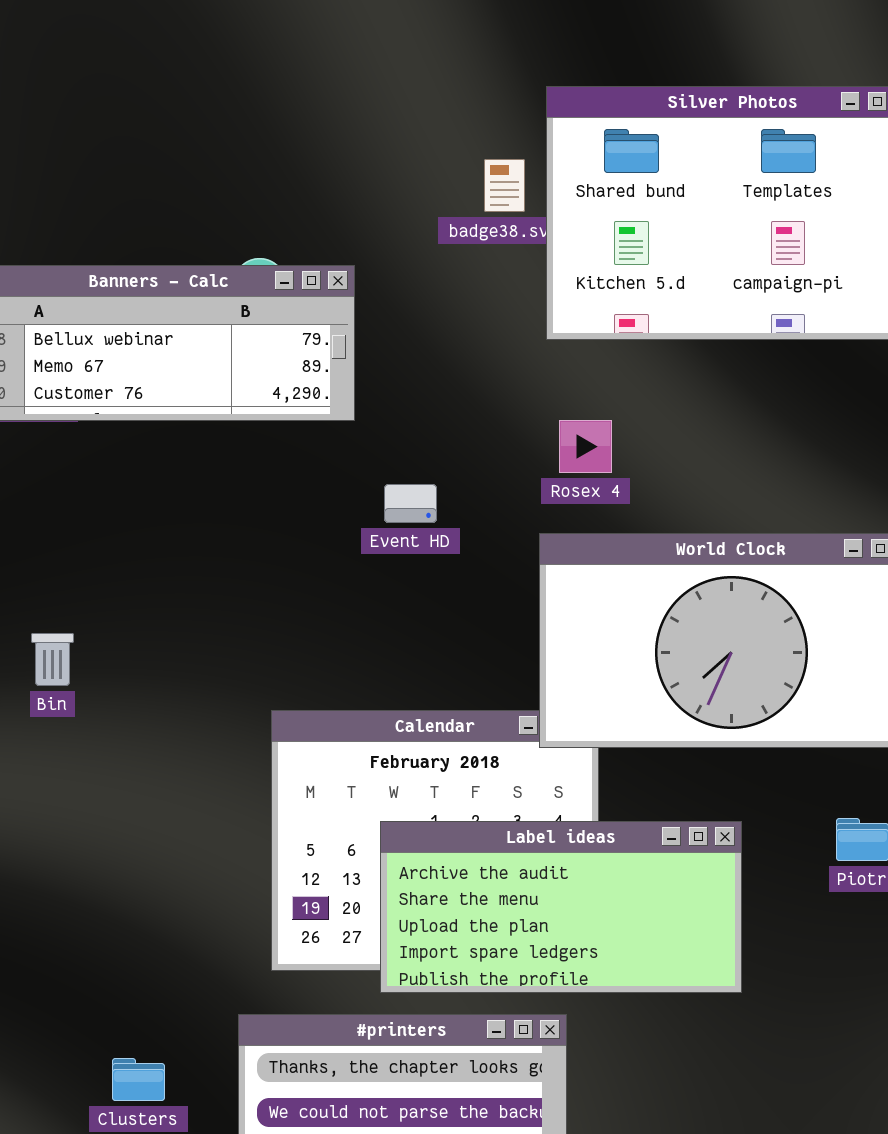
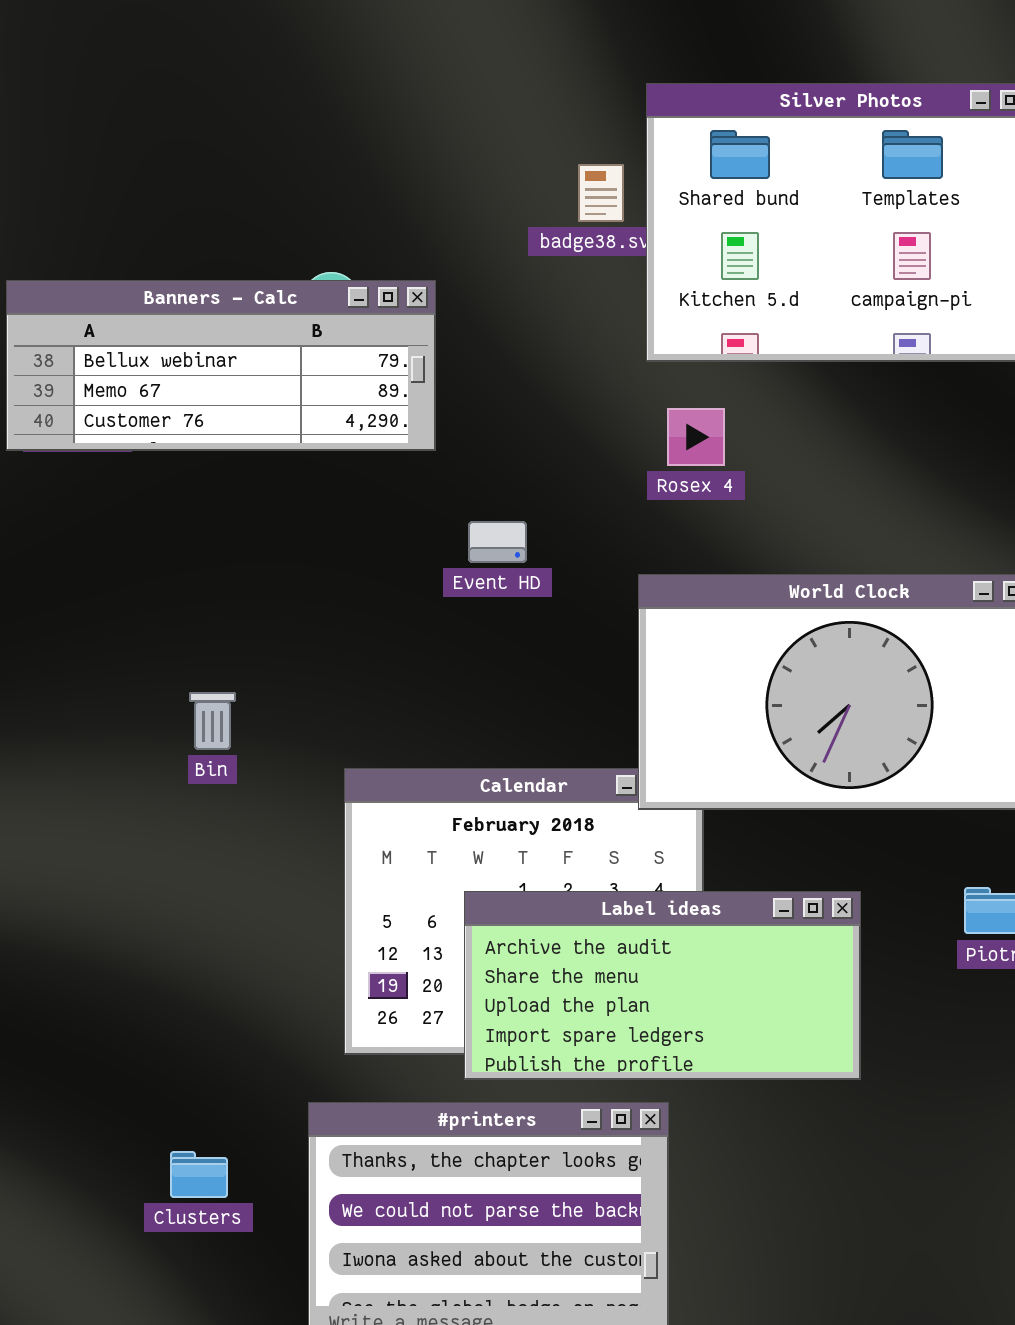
Rosex 4: [559,420,612,473] -> [667,408,725,466], moved
Bin: [31,633,74,686] -> [189,692,236,750], moved

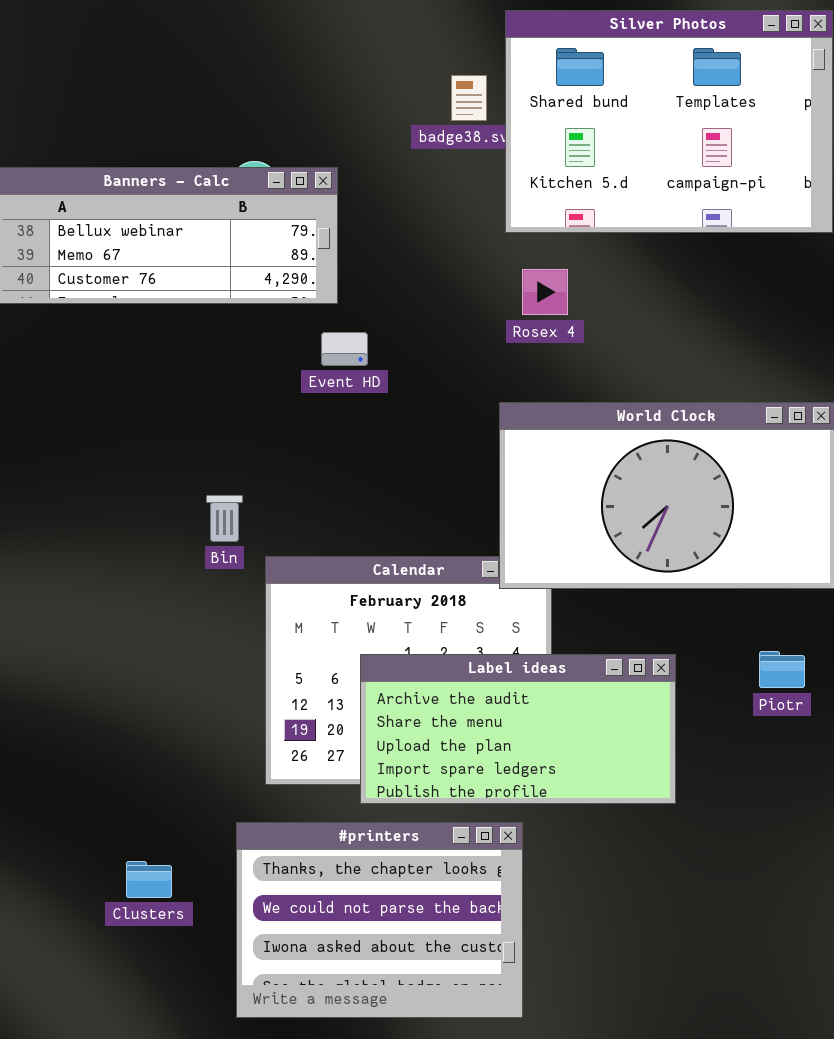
Event HD: [468,521,527,563] -> [321,332,368,366], moved
Bin: [189,692,236,750] -> [206,495,243,542], moved

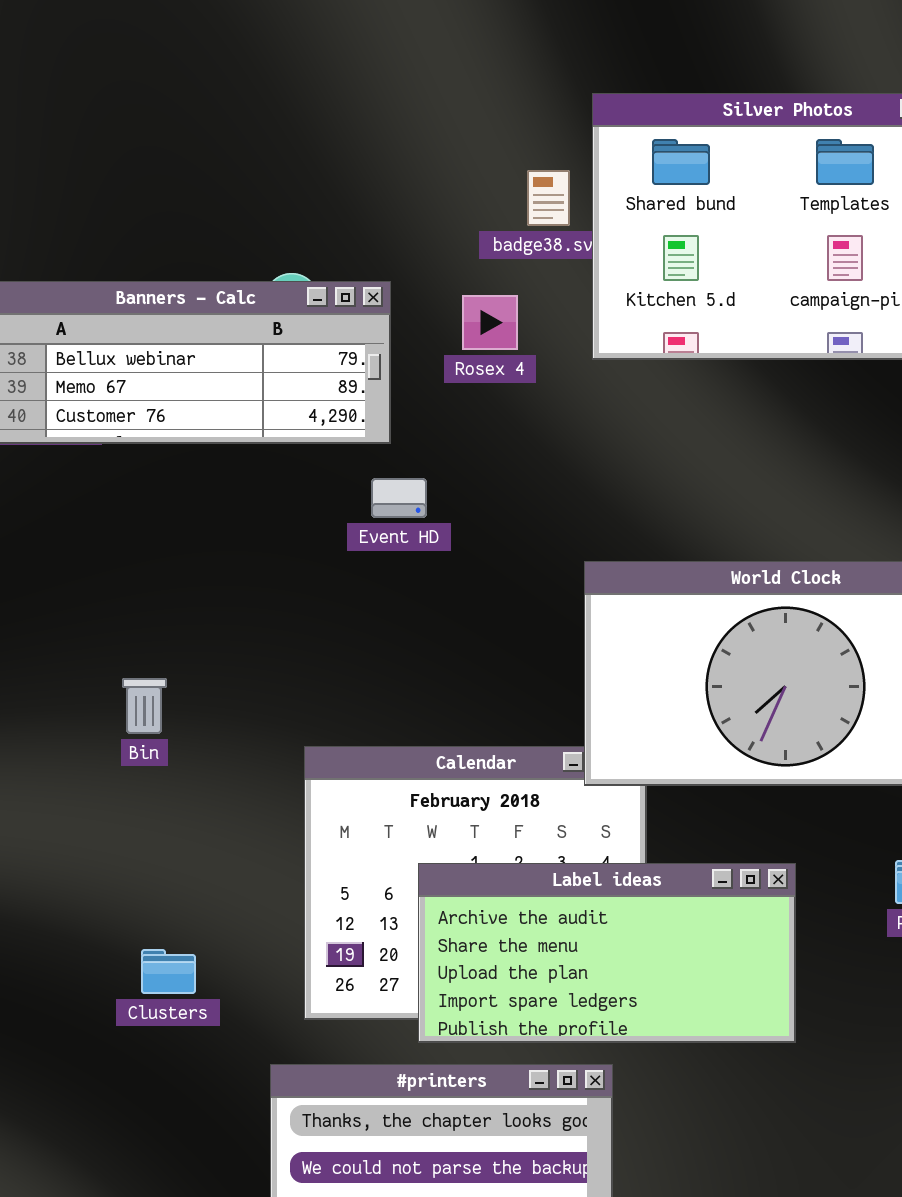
Rosex 4: [522,269,568,315] -> [462,295,518,350], moved
Bin: [206,495,243,542] -> [122,678,167,734], moved
Clusters: [126,861,172,898] -> [141,949,196,994], moved

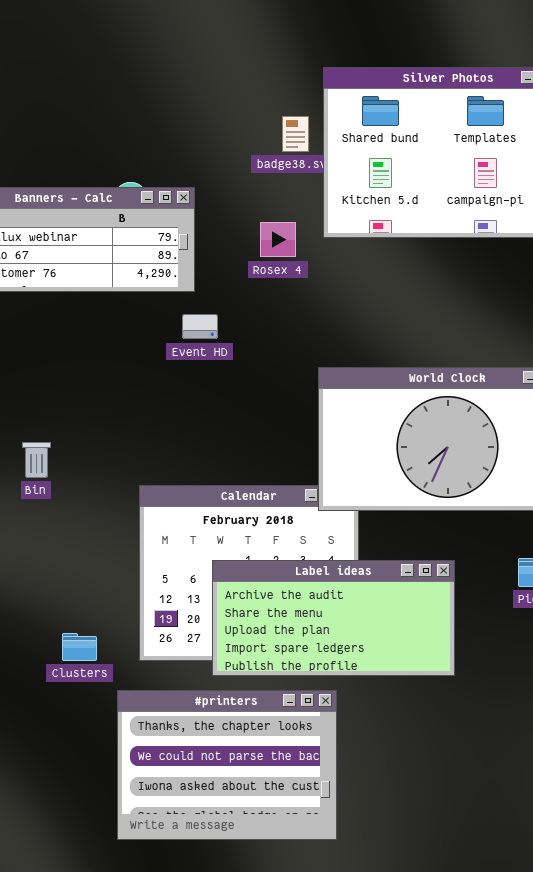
Rosex 4: [462,295,518,350] -> [260,222,296,257], moved
Clusters: [141,949,196,994] -> [62,633,97,661], moved

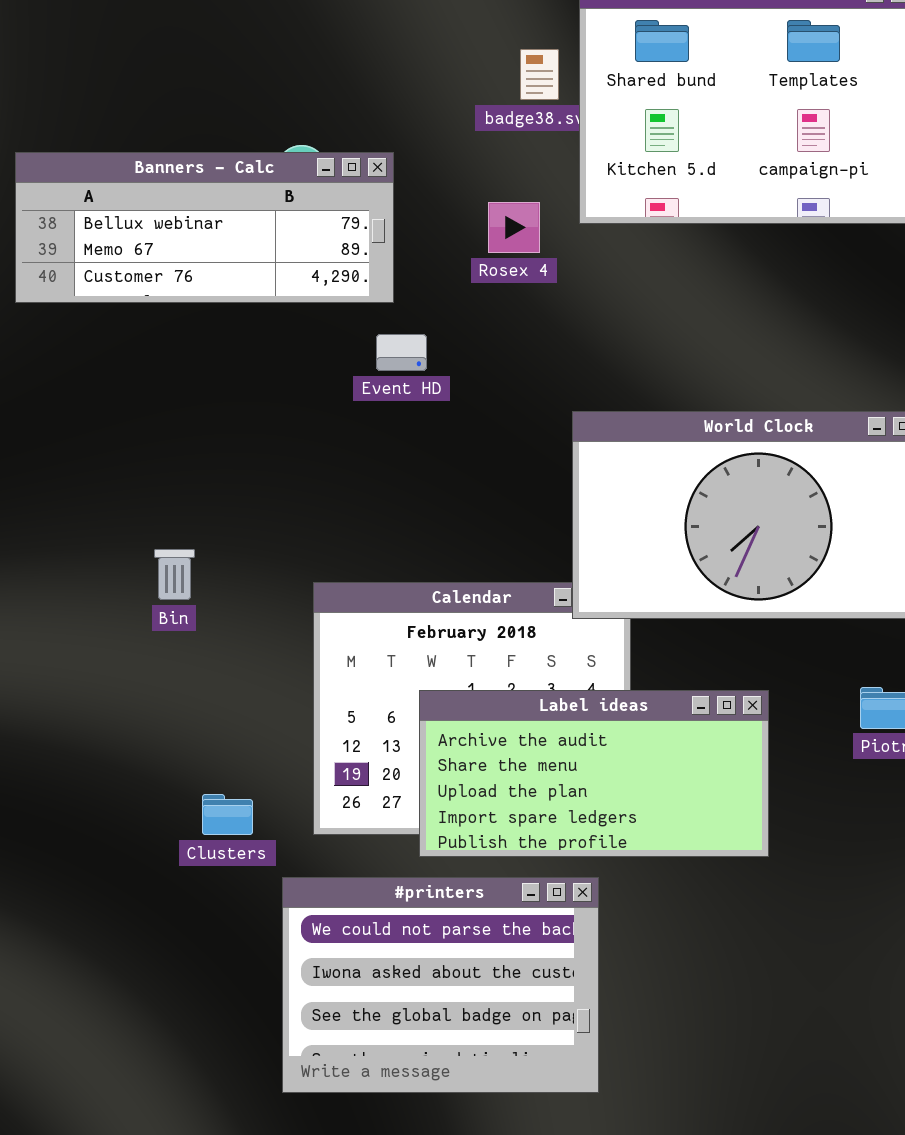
Bin: [22,442,51,478] -> [154,549,195,600], moved
#printers: [117,690,337,840] -> [282,877,599,1093], scrolled down 1 row

